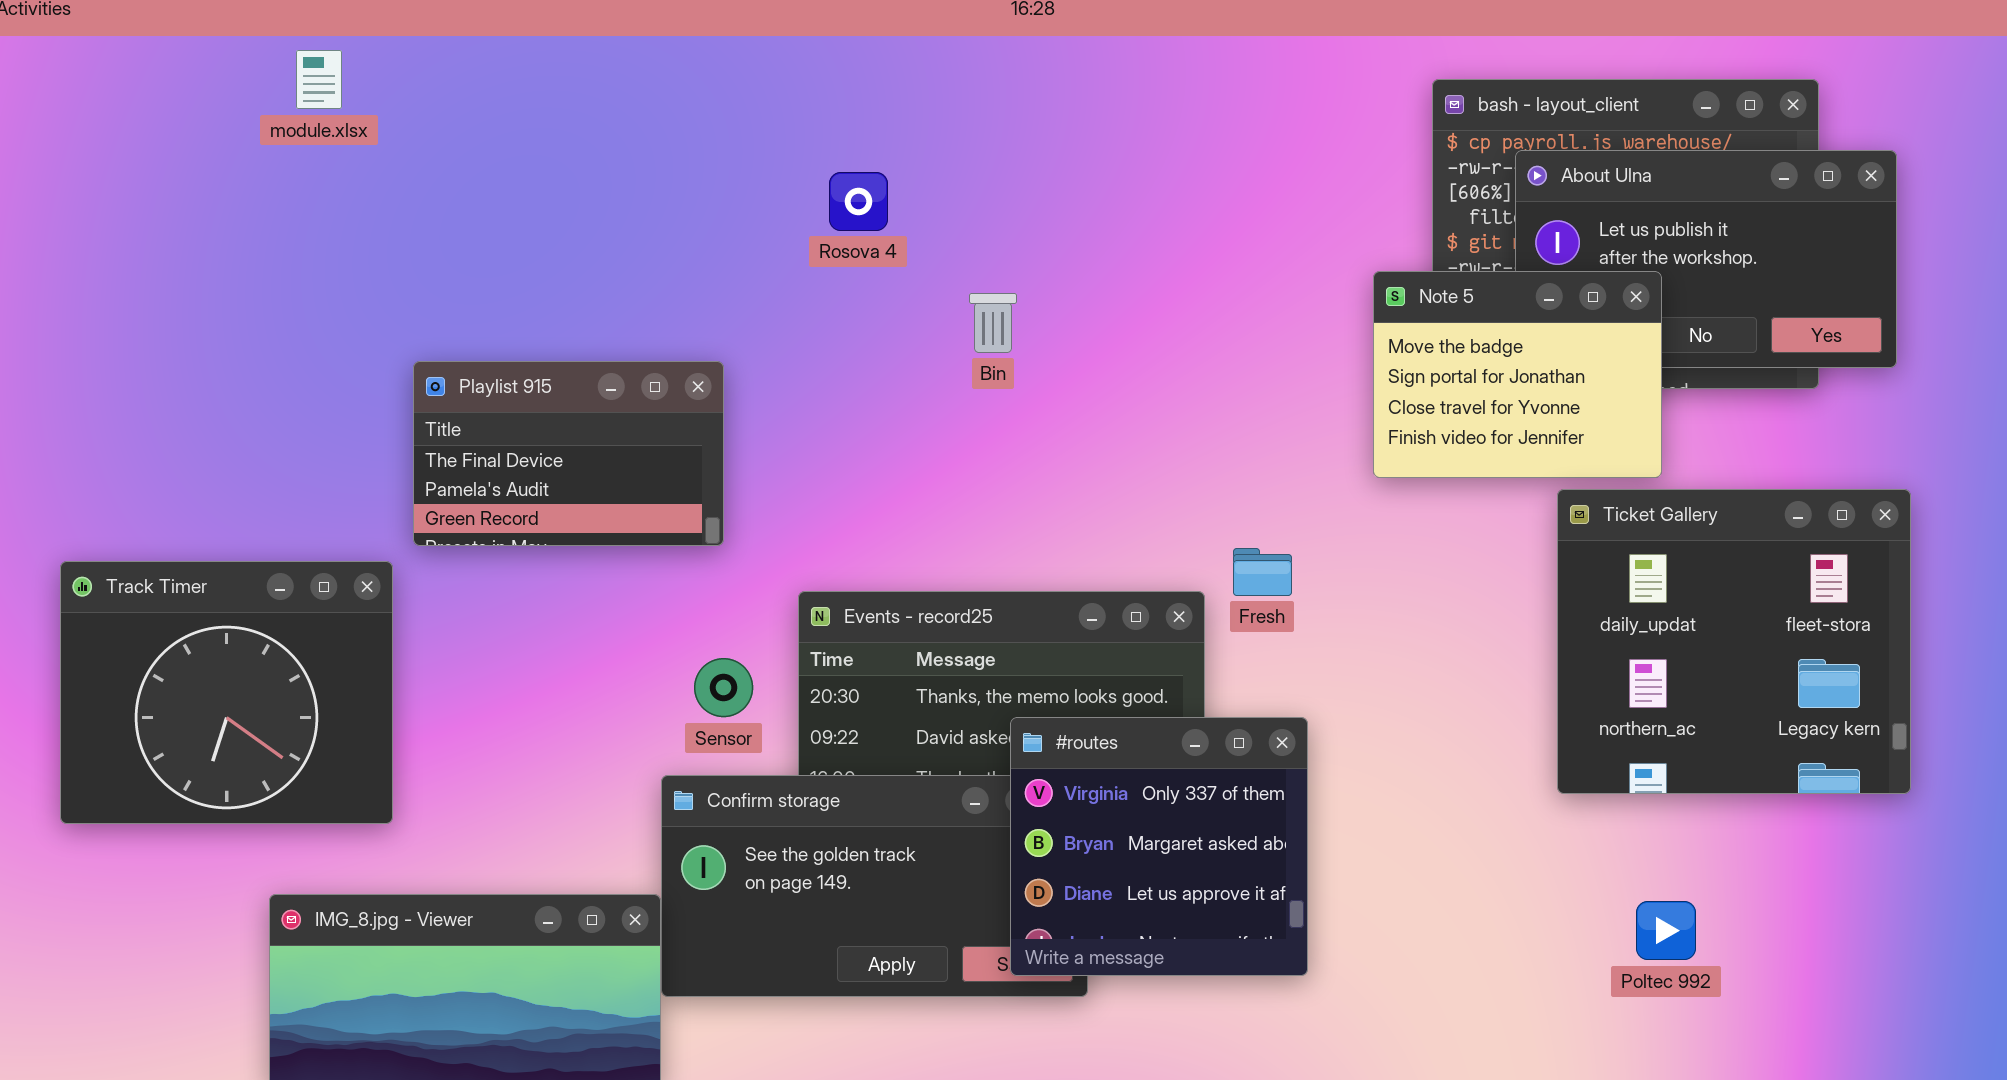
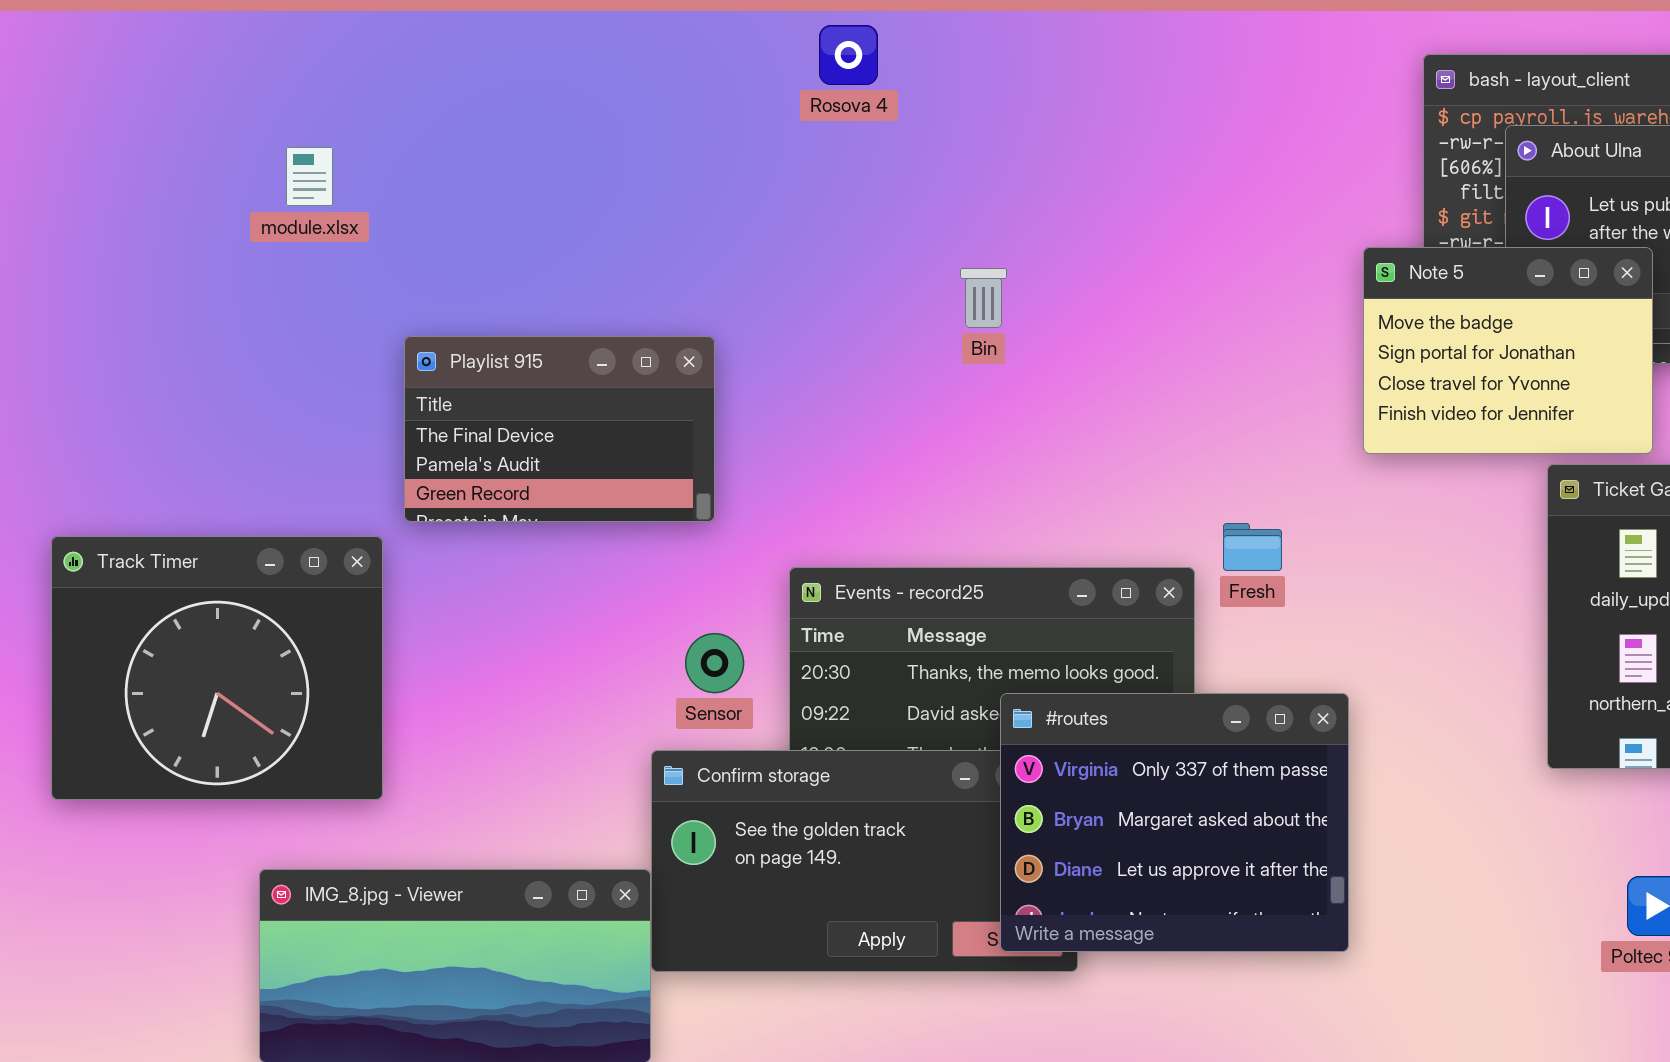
module.xlsx: [296,50,342,109] -> [286,147,333,206], moved
Rosova 4: [829,172,888,231] -> [819,25,878,85], moved
#routes: [1010,717,1308,976] -> [1000,693,1349,952], resized

